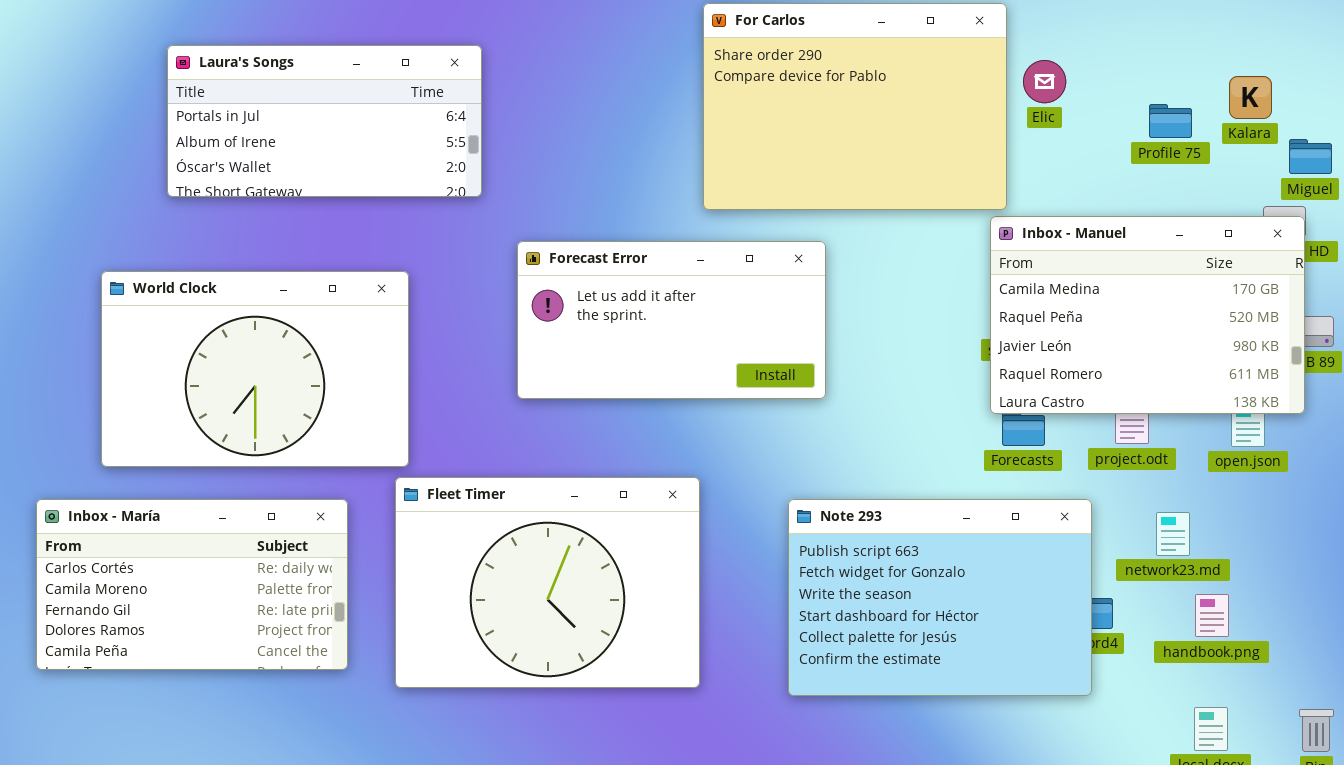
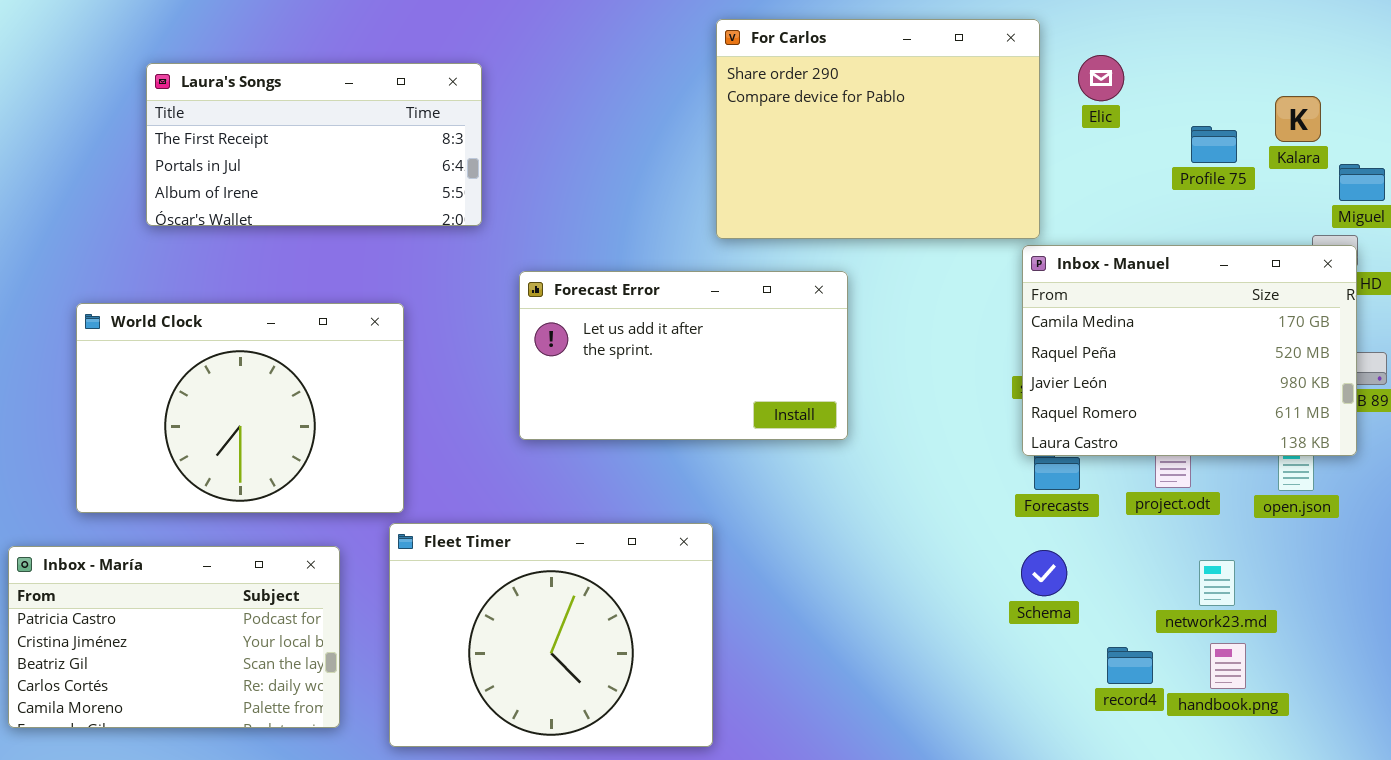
Laura's Songs: [167,45,482,197] -> [146,63,482,226], scrolled up 1 row
Elic: [1023,60,1066,103] -> [1078,55,1124,101], moved
Inbox - María: [36,499,348,670] -> [8,546,340,728], scrolled up 3 rows
Note 293: [788,499,1092,696] -> none, closed
handbook.png: [1195,594,1229,637] -> [1210,643,1246,689], moved

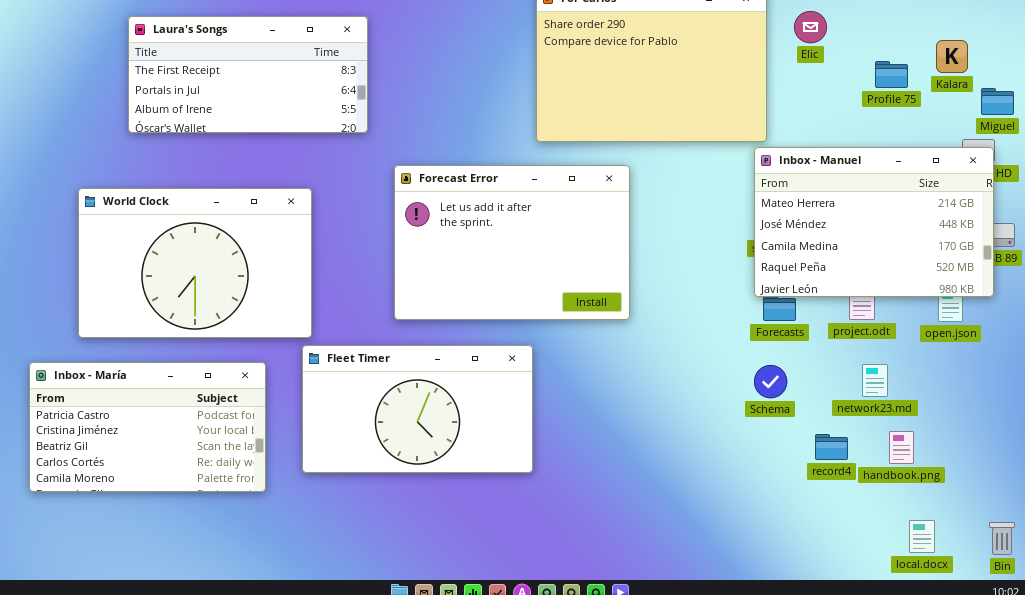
Inbox - Manuel: [1022,245,1357,456] -> [754,147,994,297], scrolled up 2 rows
Forecast Error: [519,271,848,440] -> [394,165,630,320], resized
Fleet Timer: [389,523,713,747] -> [302,345,533,473], resized
network23.md: [1199,560,1235,606] -> [862,364,888,397], moved

